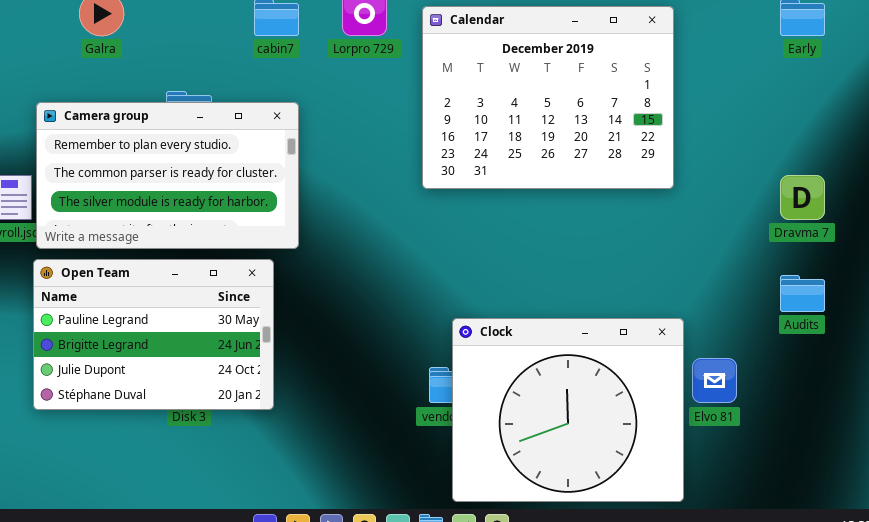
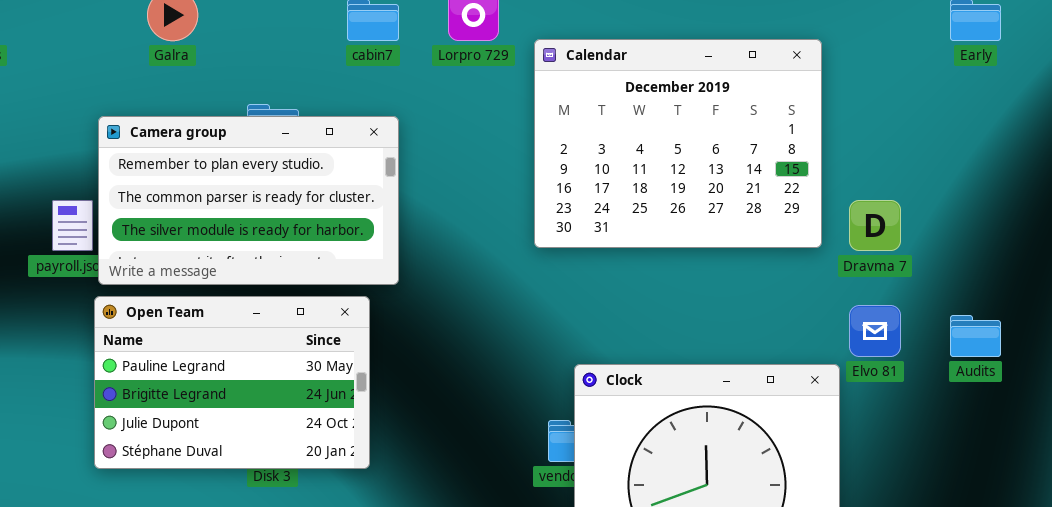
Calendar: [422,6,674,189] -> [534,39,822,248], moved
Dravma 7: [780,175,825,220] -> [849,200,901,251], moved
Elvo 81: [692,358,737,403] -> [849,305,901,357], moved

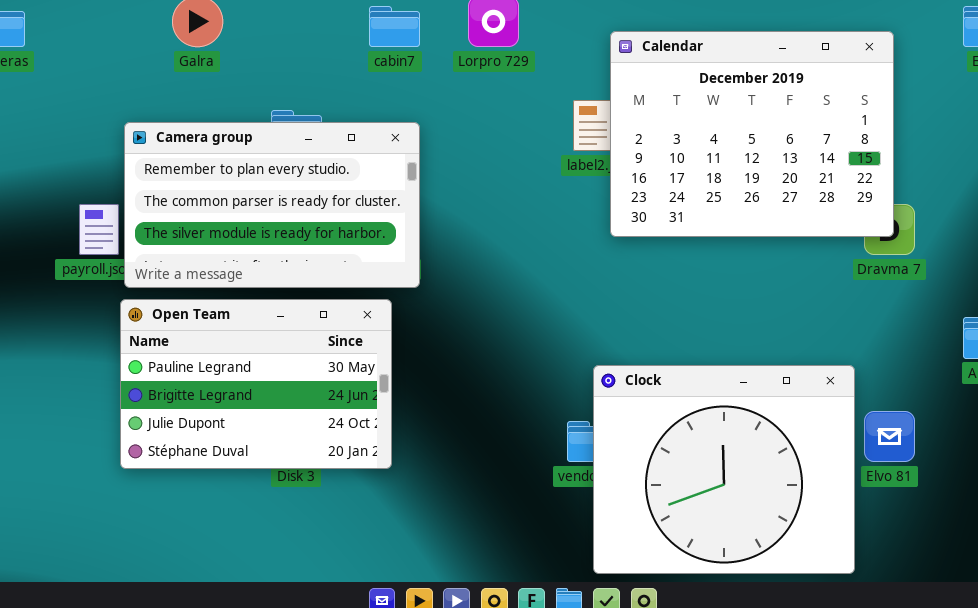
Calendar: [534,39,822,248] -> [610,31,894,237], moved
Elvo 81: [849,305,901,357] -> [864,411,915,462], moved

